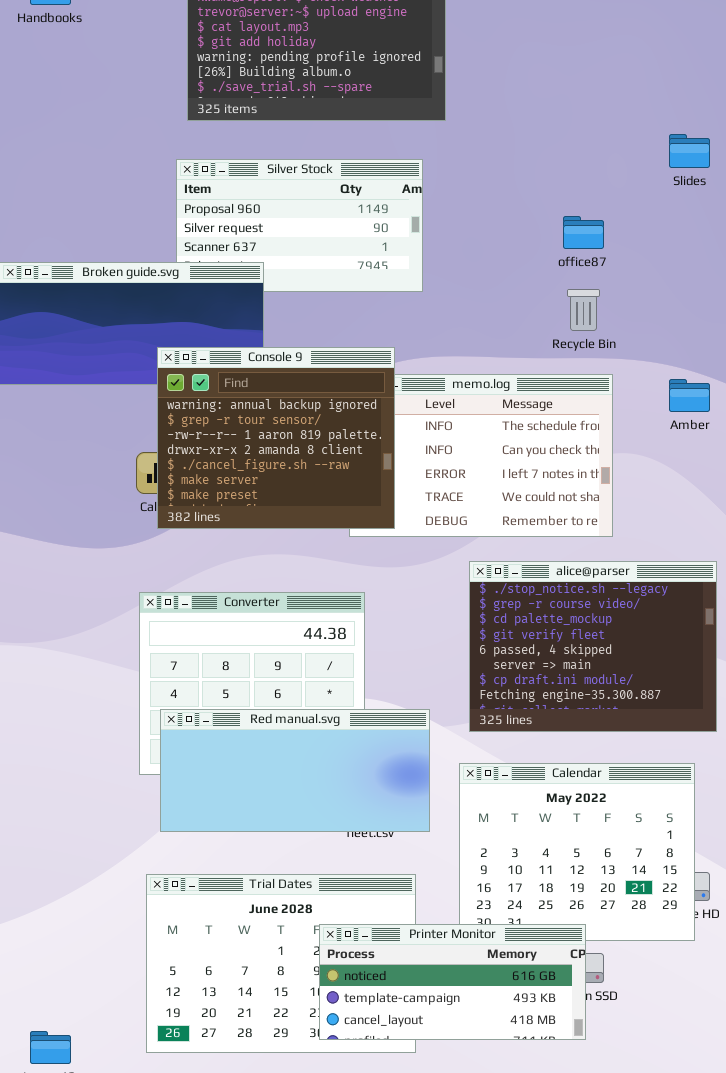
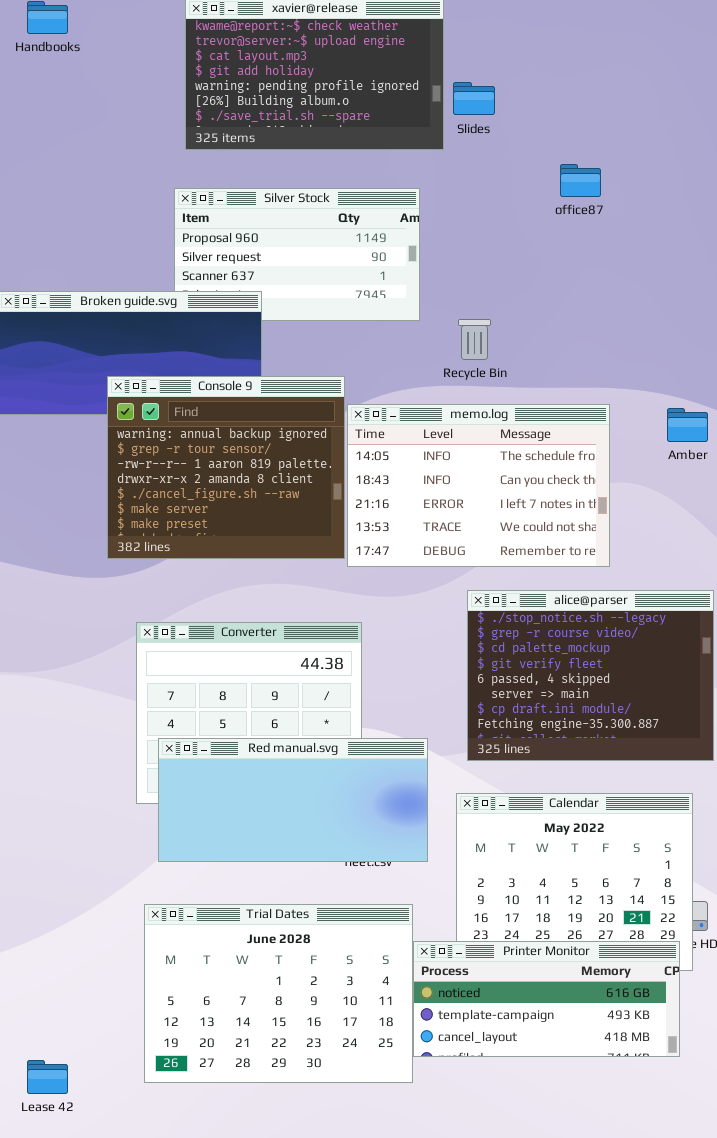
Slides: [669,134,710,168] -> [453,82,495,115], moved
office87: [563,216,604,249] -> [560,164,601,197], moved
Recycle Bin: [567,289,600,331] -> [458,319,491,360], moved
Console 9: [157,347,395,529] -> [107,376,345,559], moved
Printer Monitor: [319,924,586,1040] -> [413,941,680,1057], moved

